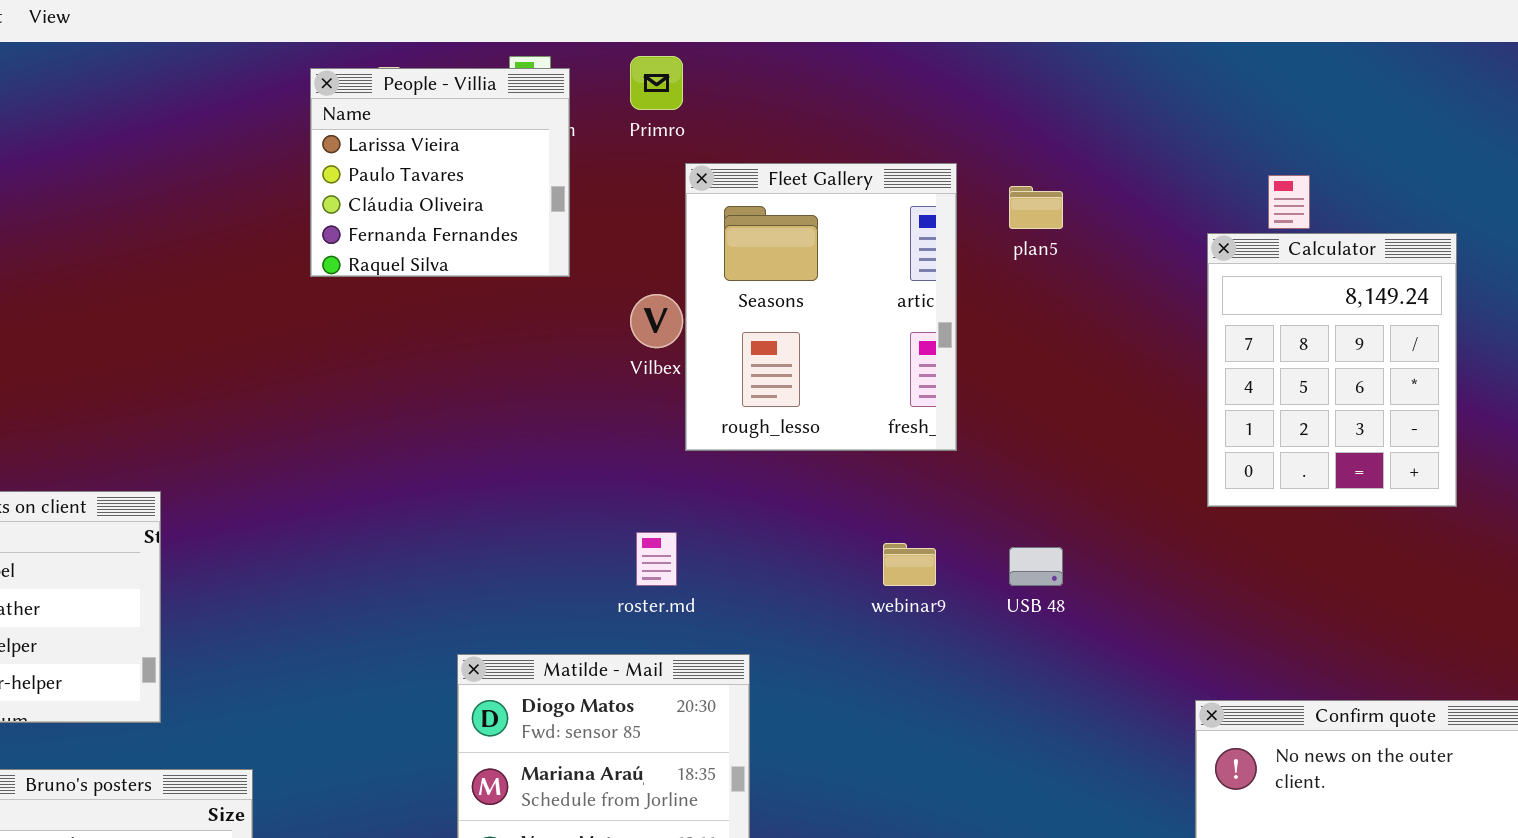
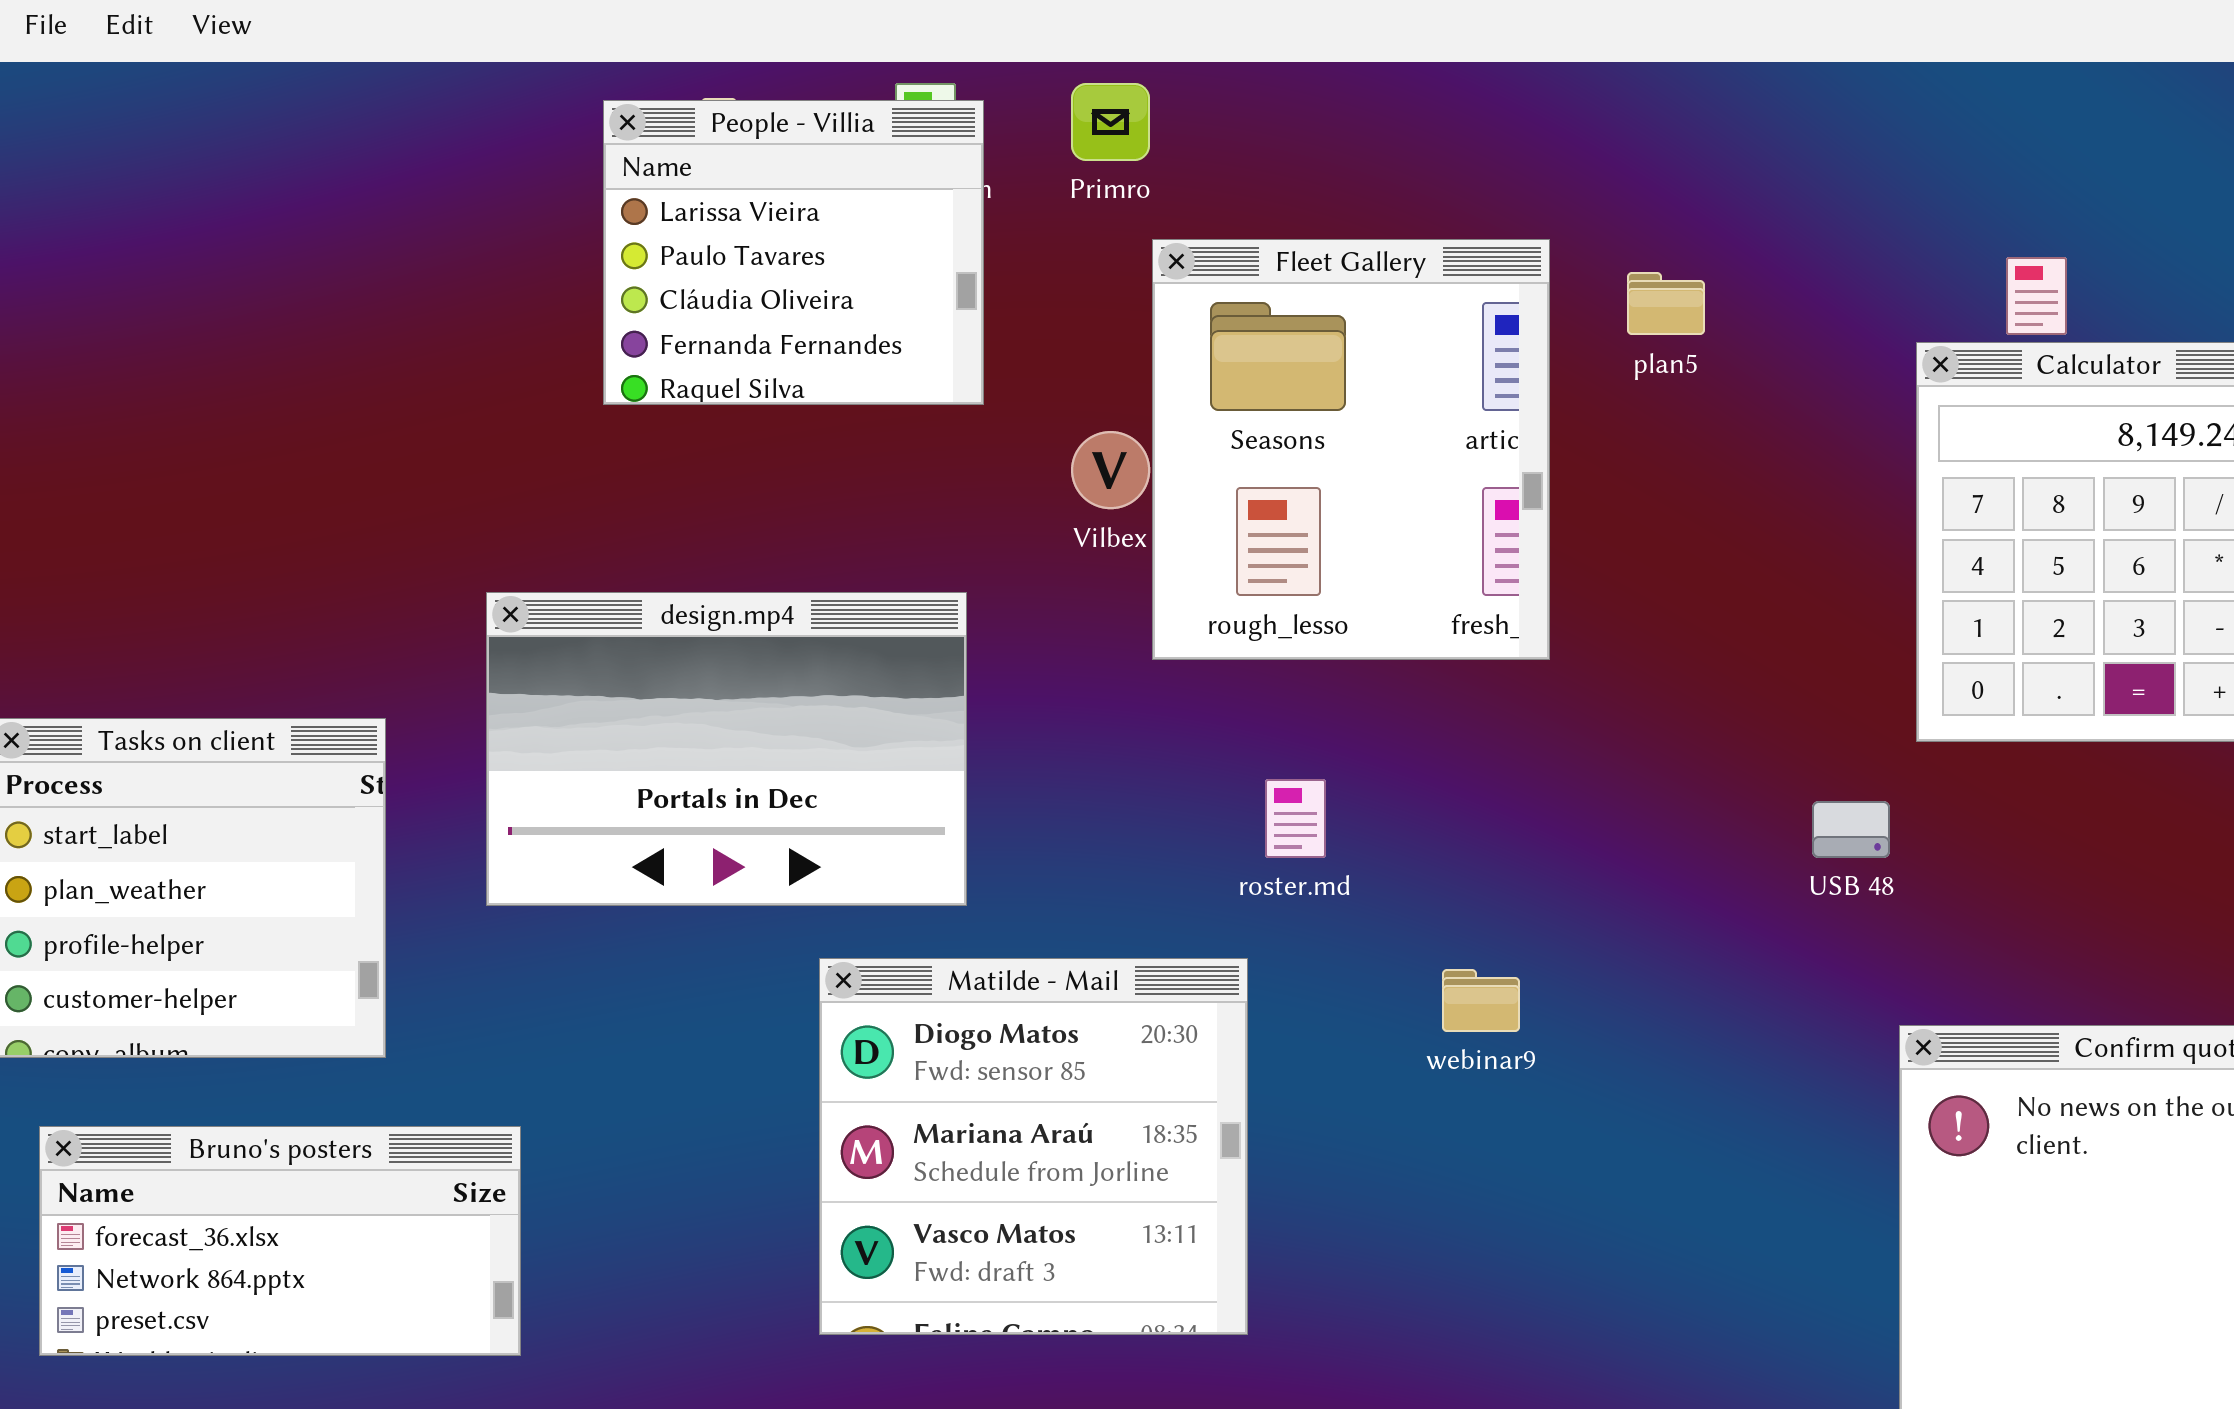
design.mp4: none -> [486,592,967,906], opened
roster.md: [636,532,677,586] -> [1265,779,1326,858], moved
webinar9: [883,543,936,586] -> [1442,969,1520,1032], moved
USB 48: [1009,547,1063,586] -> [1812,801,1890,858], moved

